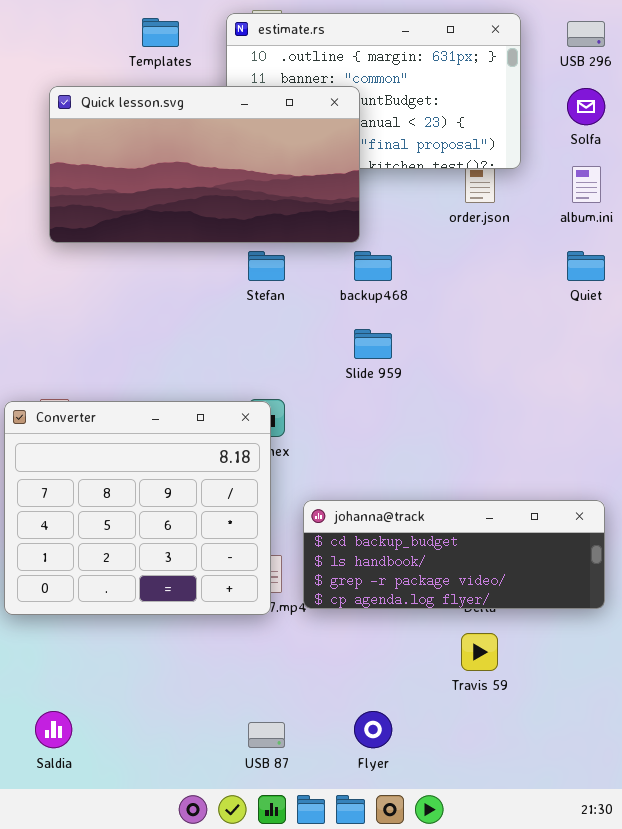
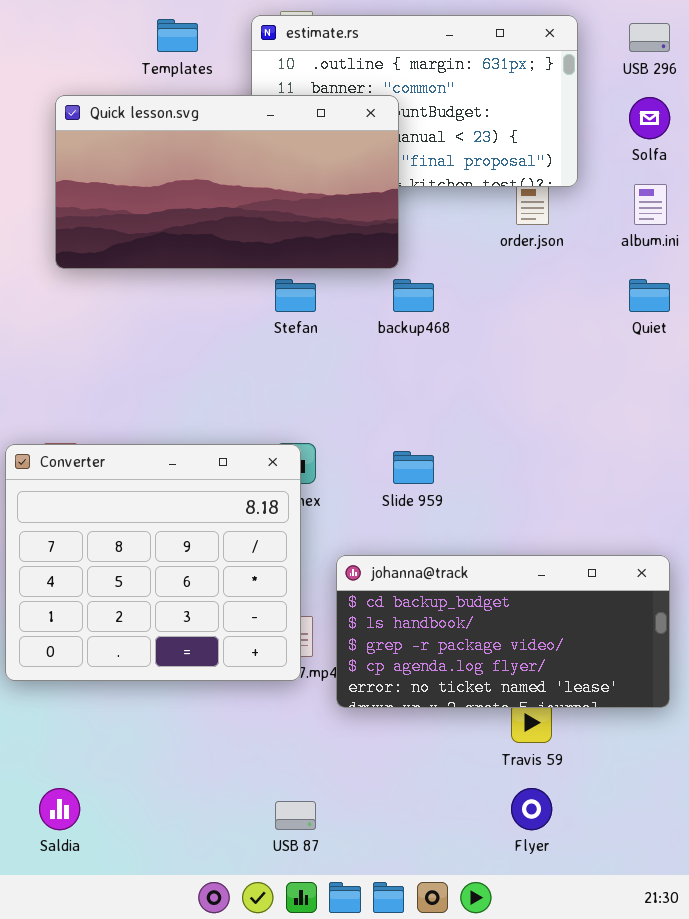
Slide 959: [354,329,392,359] -> [393,451,434,484], moved
johanna@track: [303,500,605,609] -> [336,555,670,708], resized
Flyer: [354,711,392,748] -> [511,788,552,830], moved

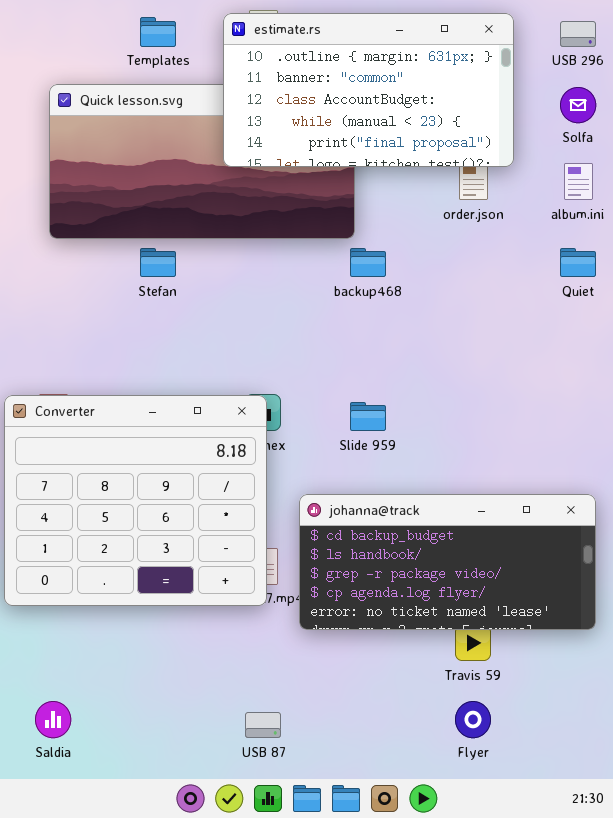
estimate.rs: [251,15,578,187] -> [223,13,514,167], raised
Stefan: [275,279,316,312] -> [140,248,176,277], moved

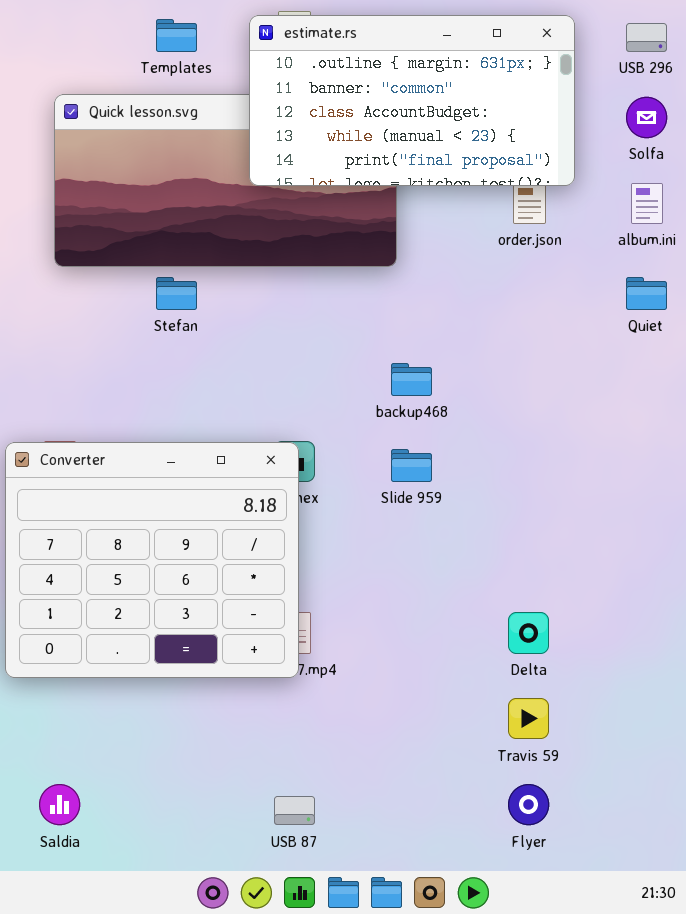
backup468: [350,248,386,277] -> [391,363,432,396], moved
johanna@track: [299,494,596,630] -> none, closed

